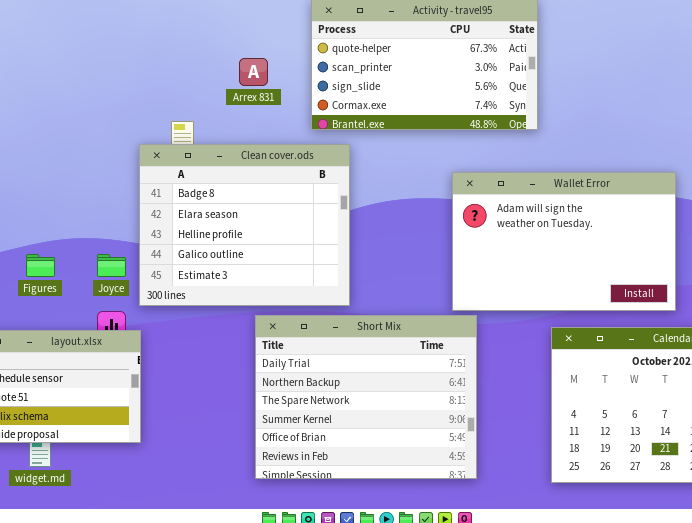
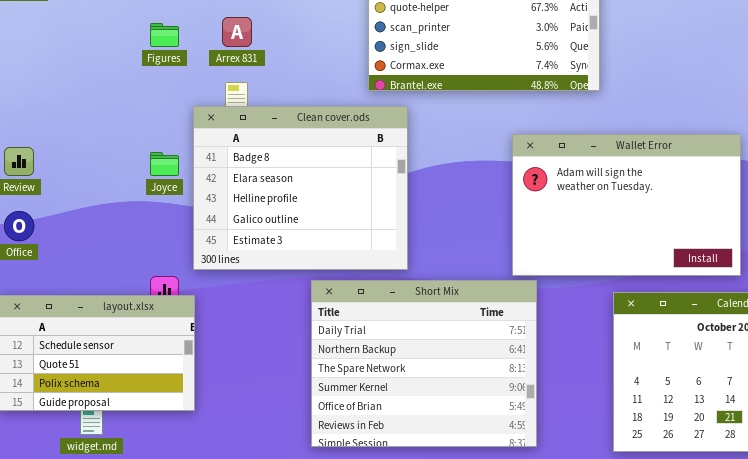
Arrex 831: [239,58,268,86] -> [222,17,252,47], moved
Figures: [26,254,55,277] -> [150,23,179,47], moved
Joyce: [97,254,126,277] -> [150,152,179,176], moved

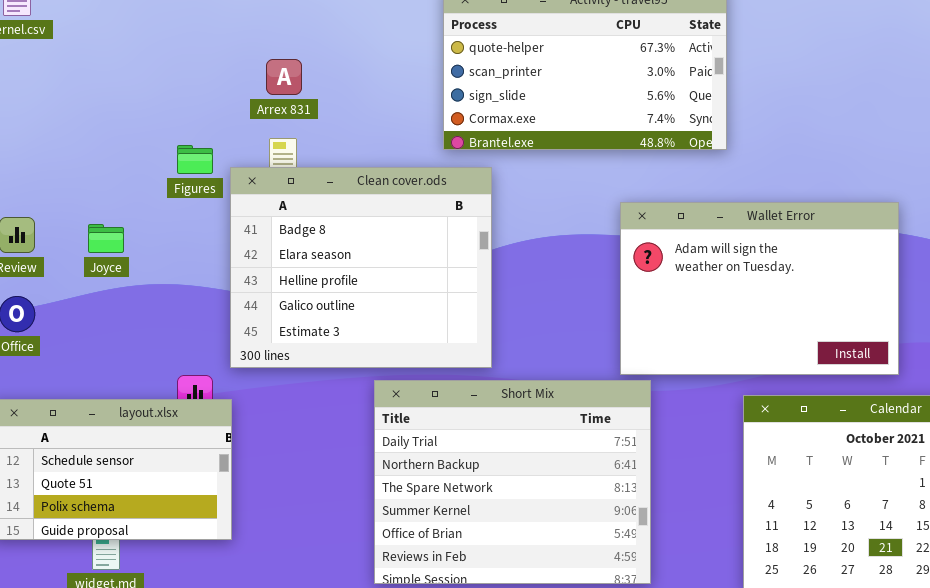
Figures: [150,23,179,47] -> [177,145,213,174], moved
Joyce: [150,152,179,176] -> [88,224,124,253], moved

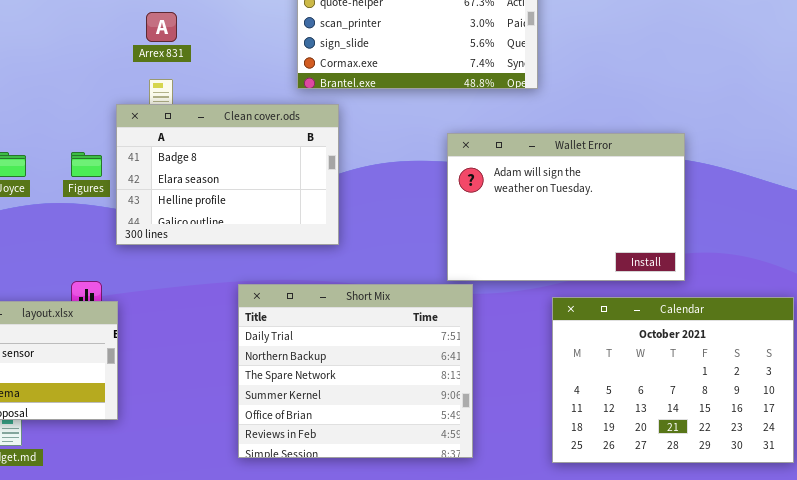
Figures: [177,145,213,174] -> [71,152,102,177], moved
Clean cover.ods: [230,167,492,368] -> [116,104,339,245], resized

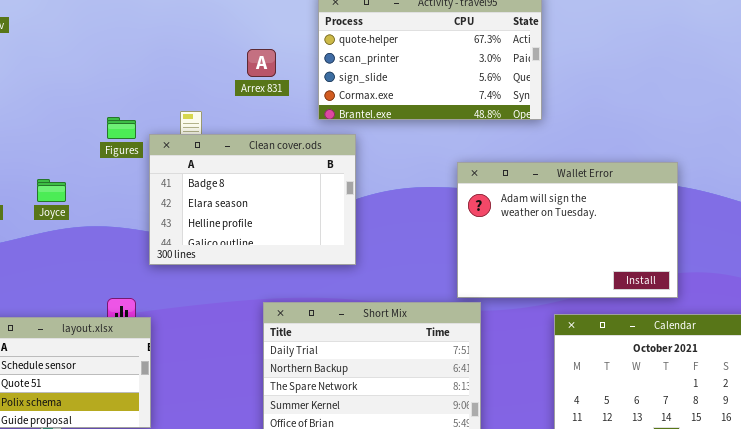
Arrex 831: [146,12,177,42] -> [247,49,276,77], moved
Figures: [71,152,102,177] -> [107,117,136,139], moved

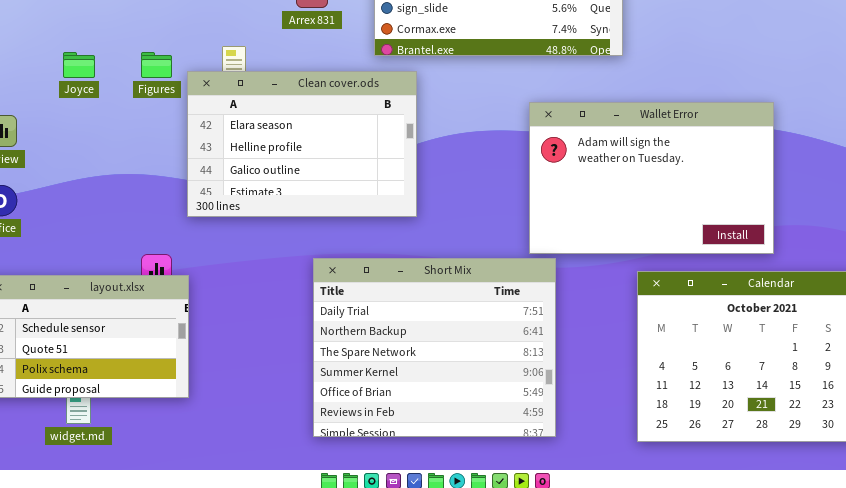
Clean cover.ods: [149,134,356,265] -> [187,71,417,217], scrolled down 1 row
Joyce: [37,179,66,202] -> [63,52,95,78], moved

